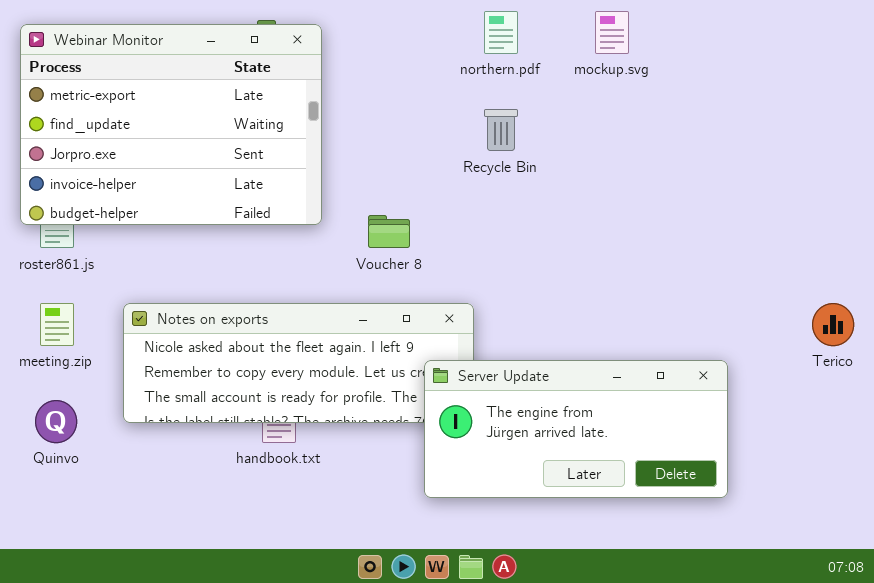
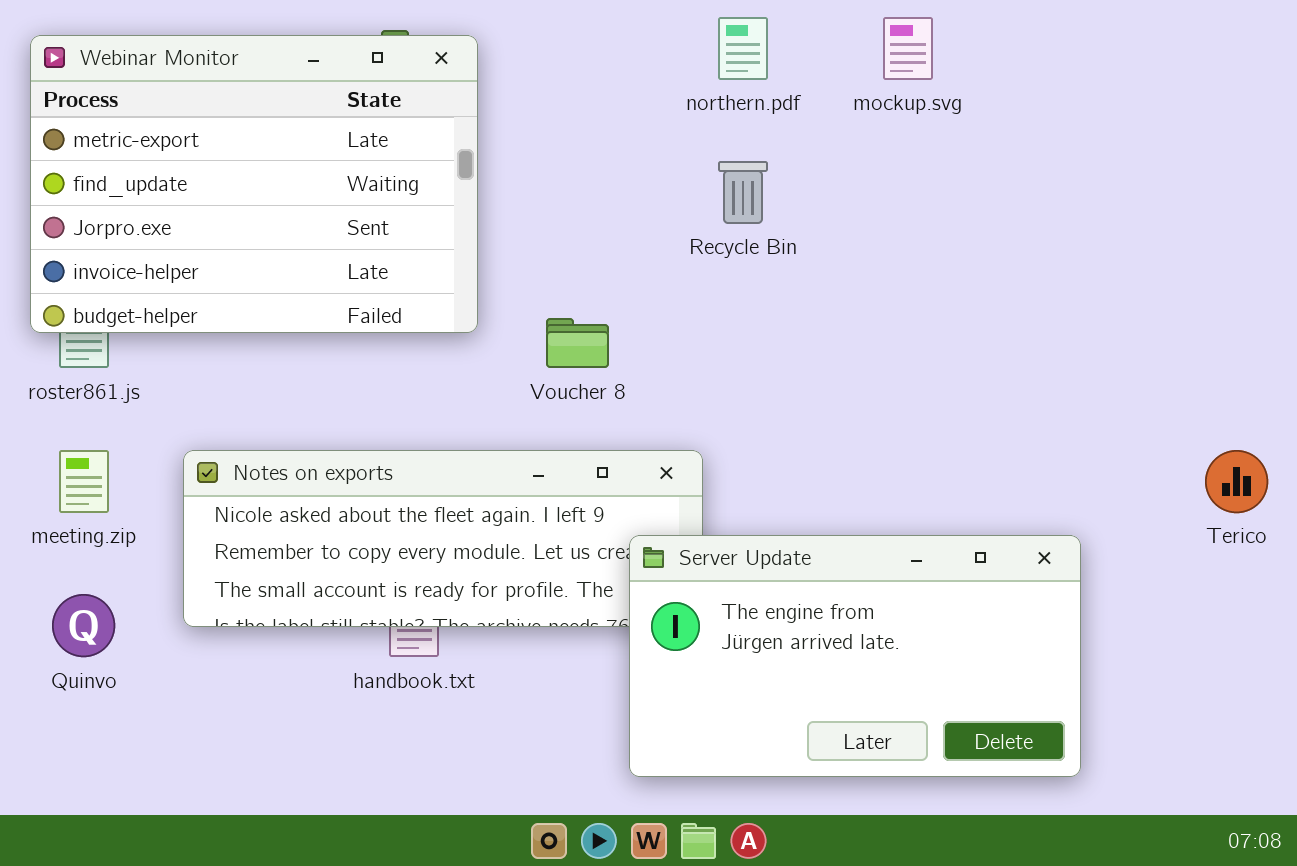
Server Update: [424,360,728,498] -> [629,535,1081,777], resized

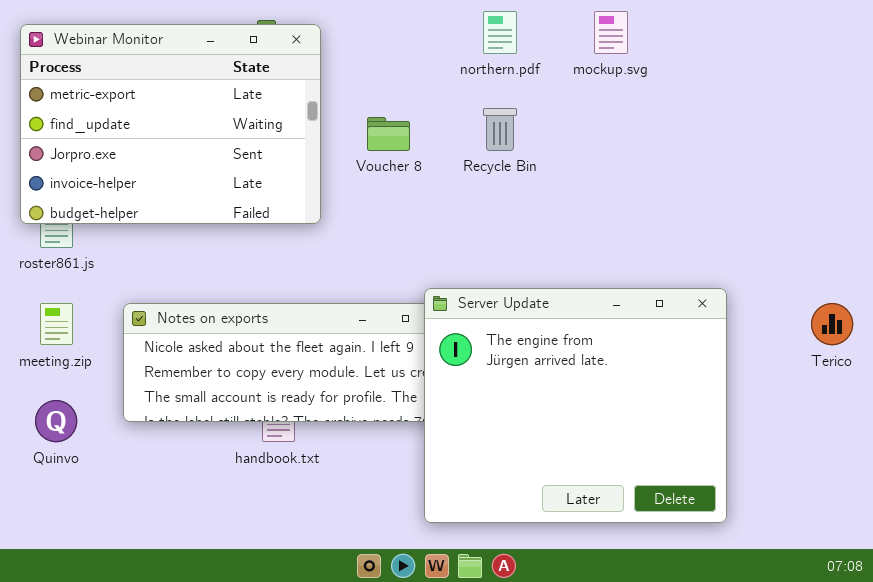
Voucher 8: [546,318,609,368] -> [367,117,410,151], moved
Server Update: [629,535,1081,777] -> [424,288,727,523], resized

